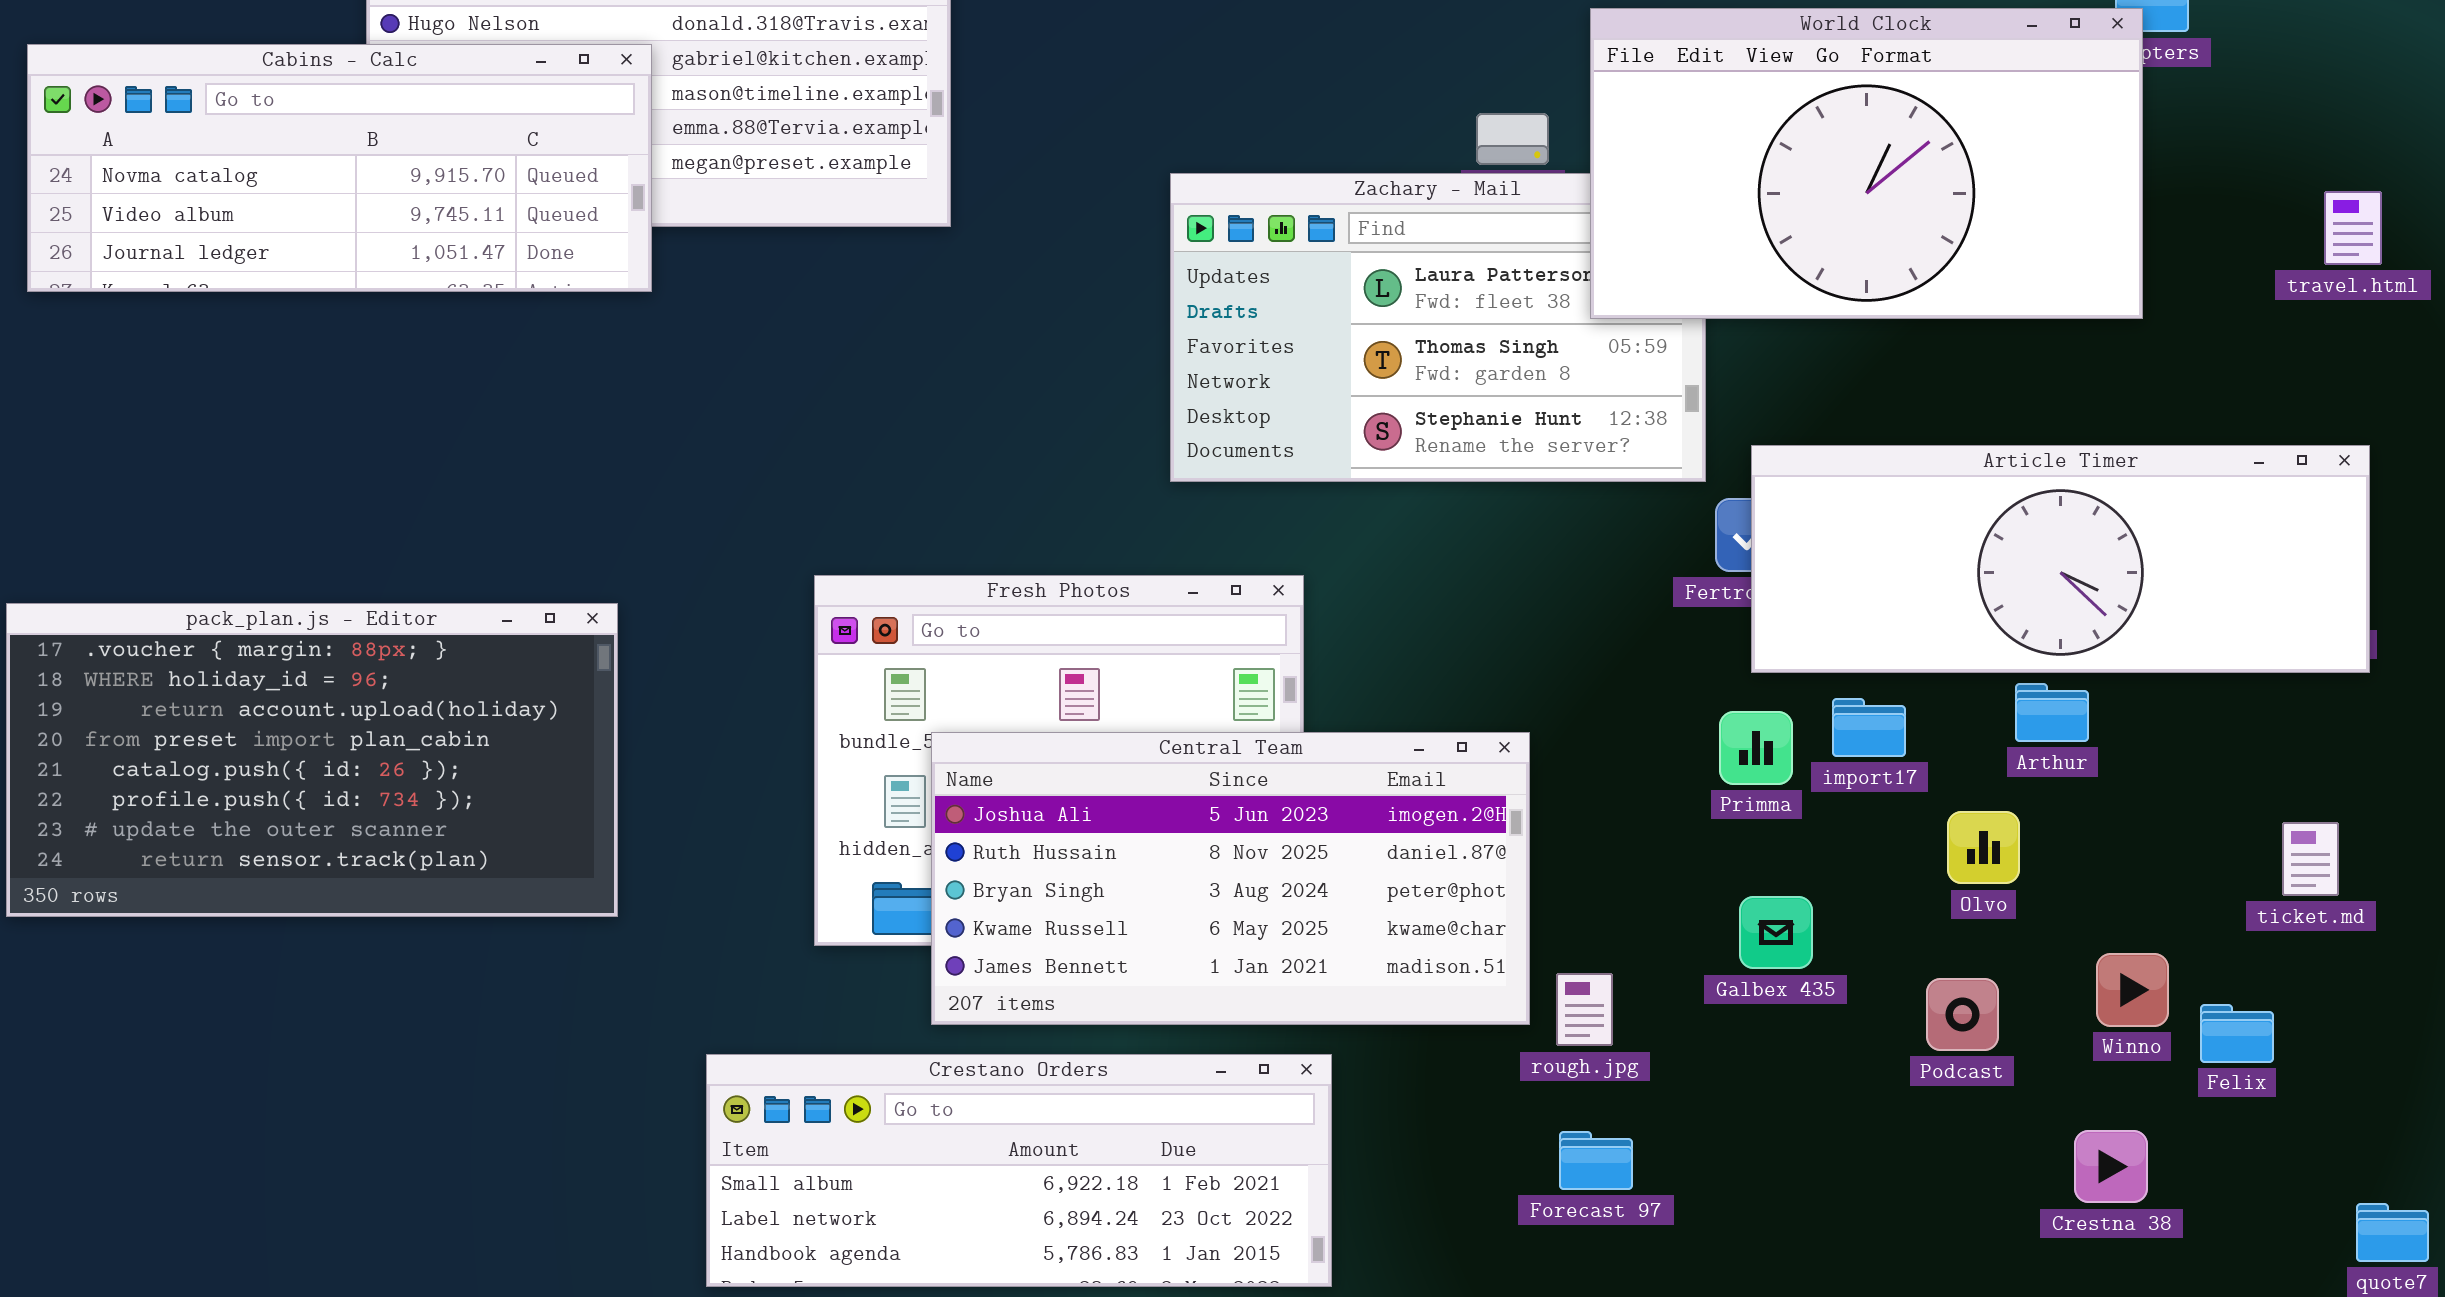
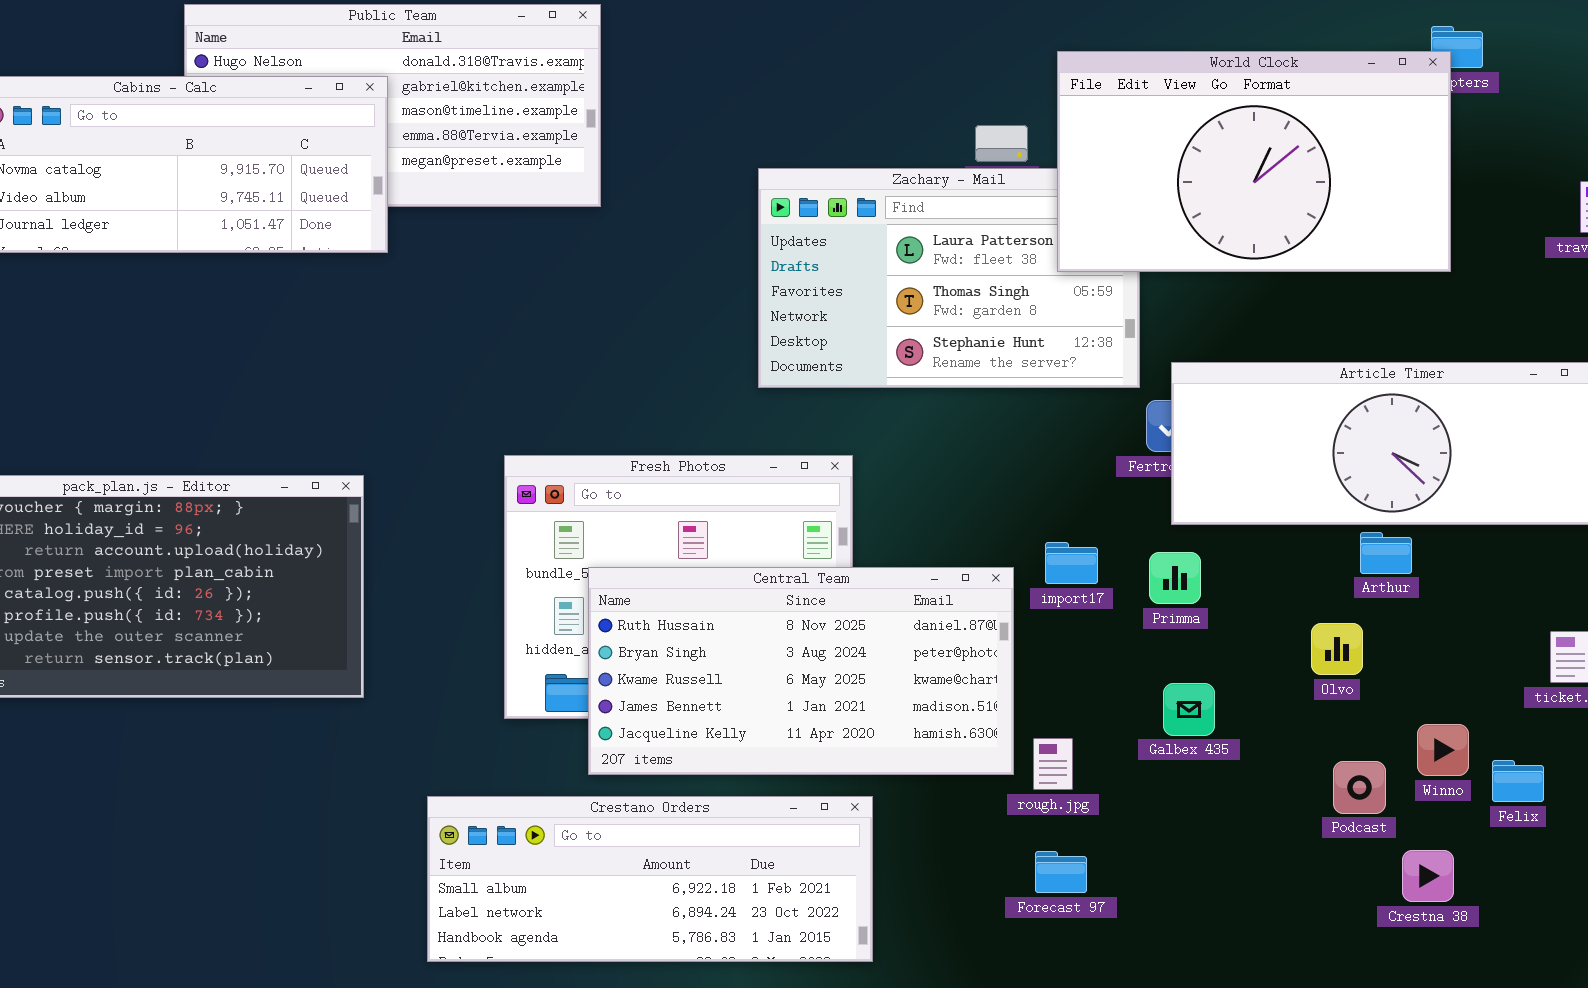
import17: [1832,698,1906,757] -> [1045,542,1098,584], moved
Central Team: [931,732,1530,1025] -> [588,567,1014,775], scrolled down 1 row
Podcast: [1926,978,1999,1051] -> [1333,761,1386,814], moved

